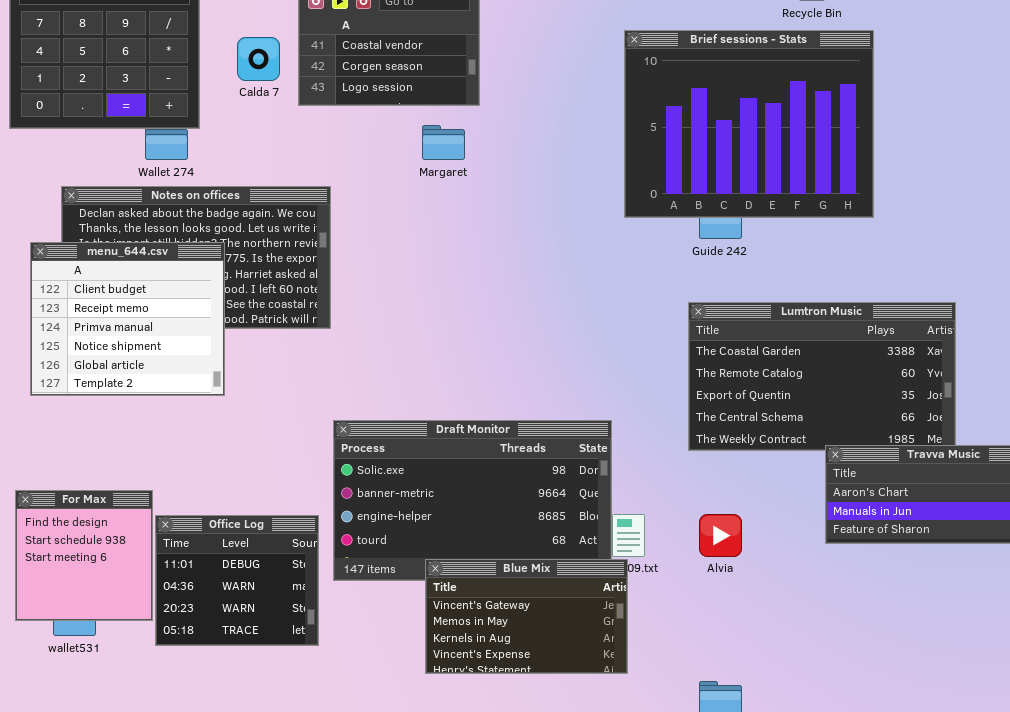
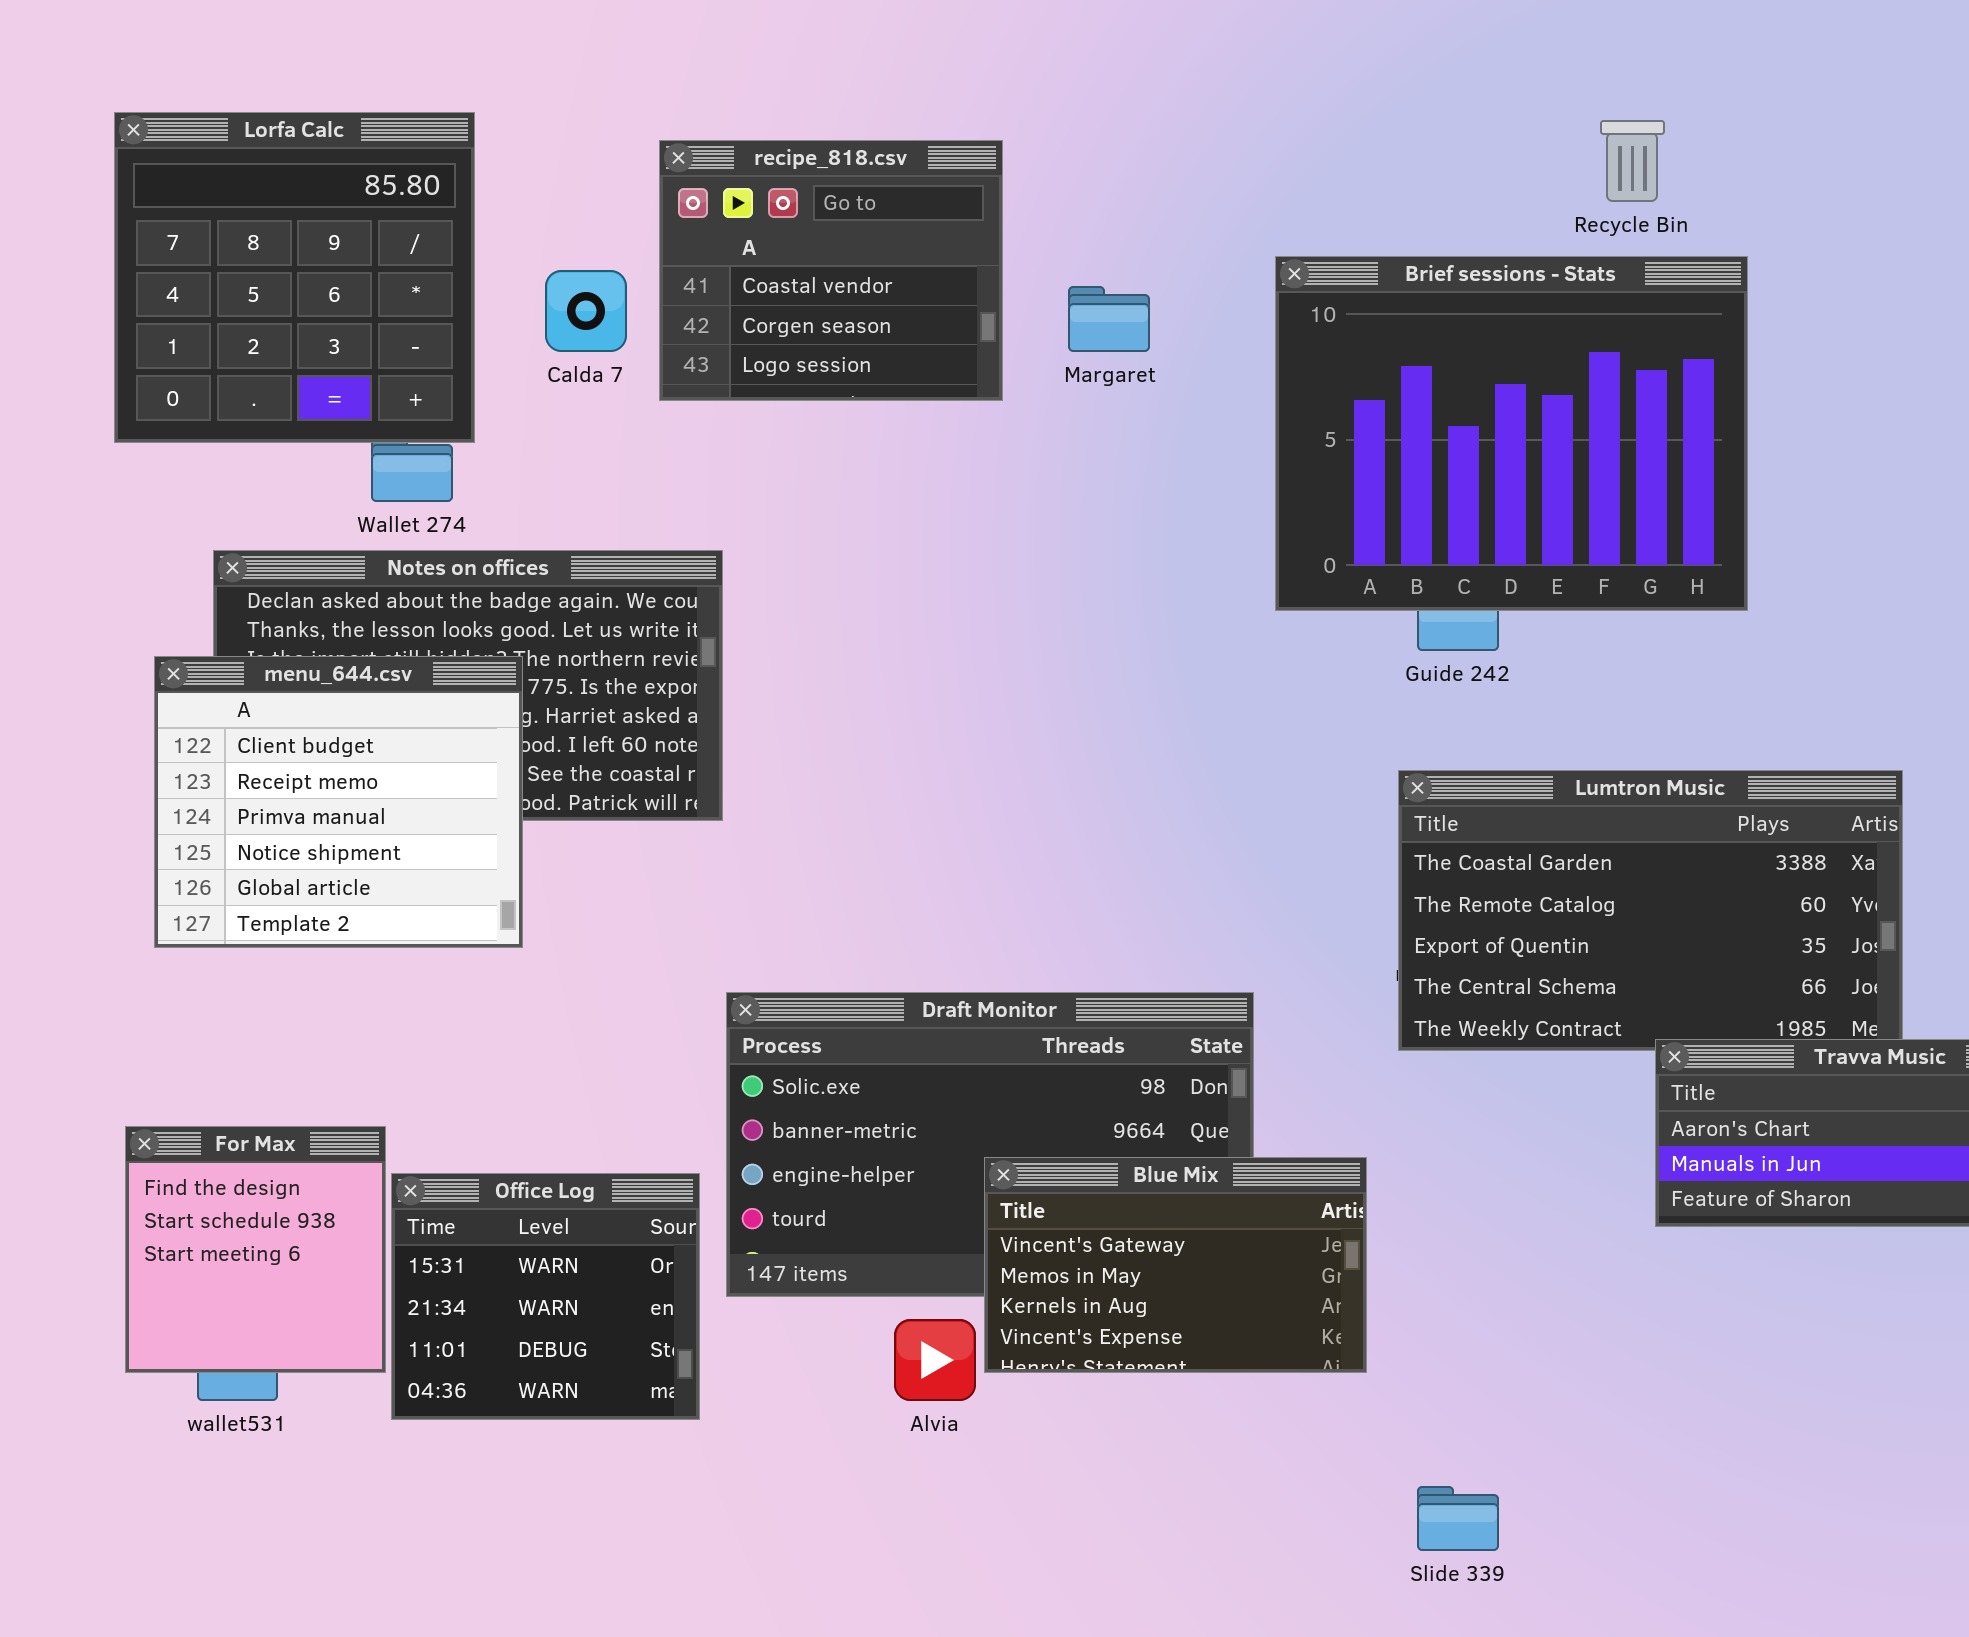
Margaret: [422,125,465,160] -> [1068,286,1150,352], moved
Alvia: [699,514,742,557] -> [894,1319,976,1401], moved
Office Log: [155,515,319,646] -> [391,1173,700,1420], scrolled up 2 rows
Blue Mix: [425,559,628,674] -> [984,1157,1367,1373], moved

